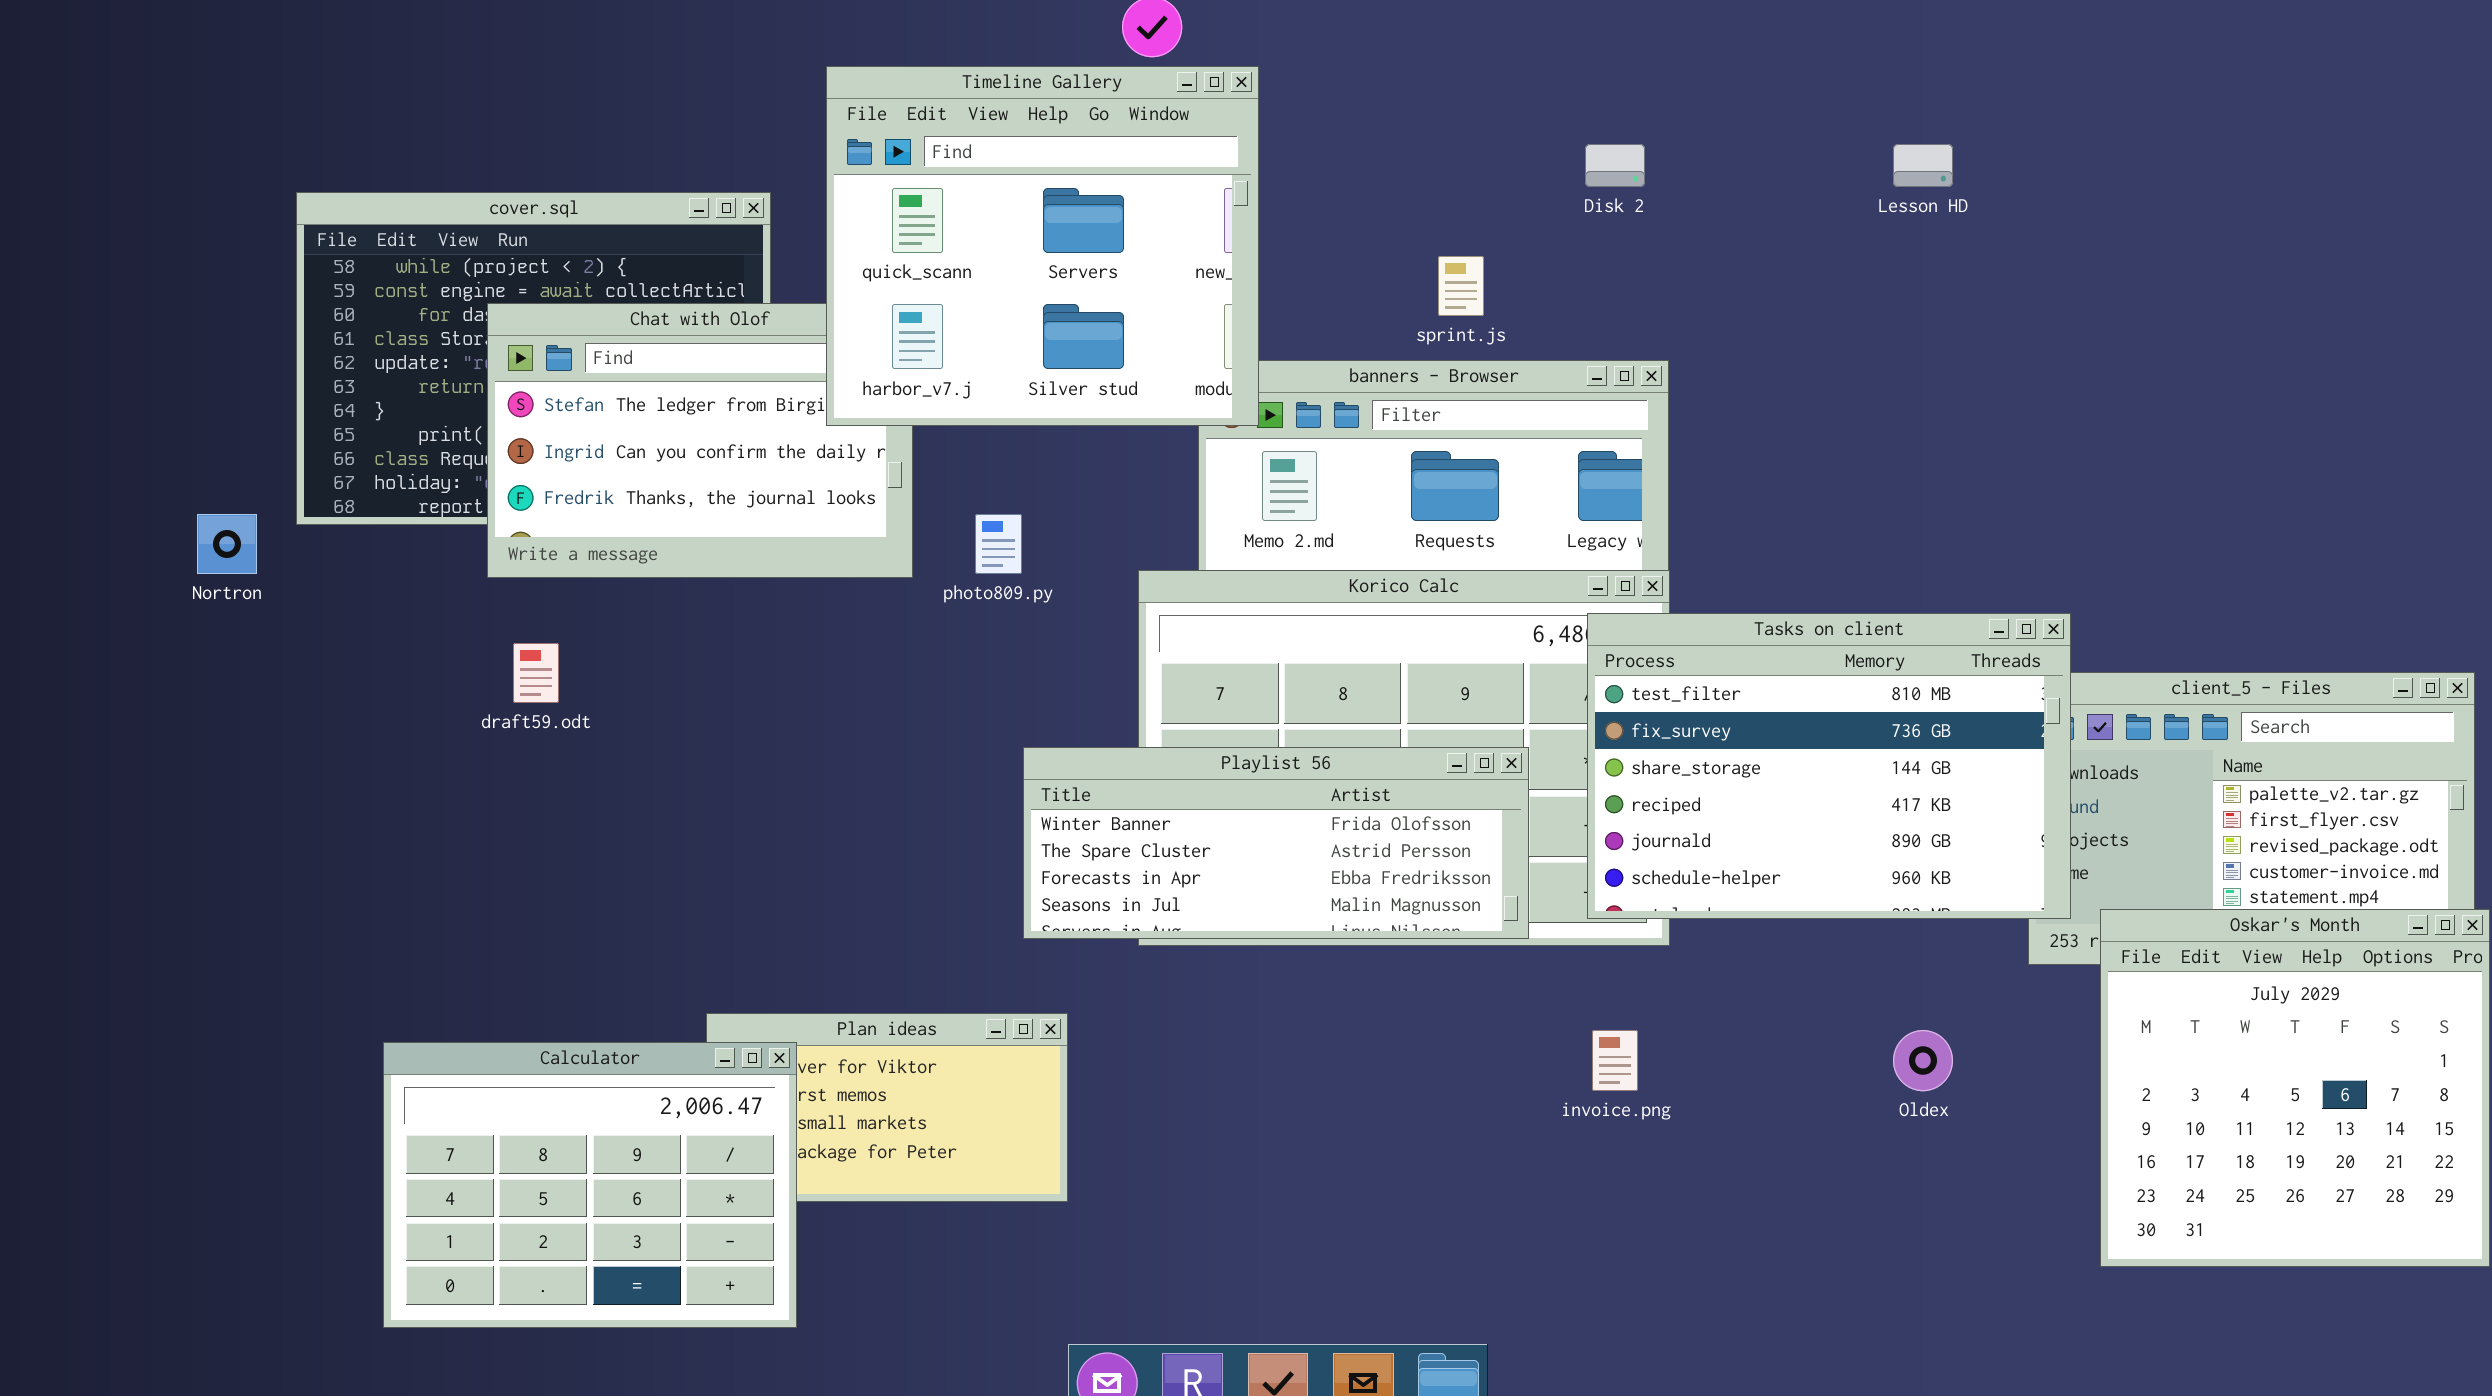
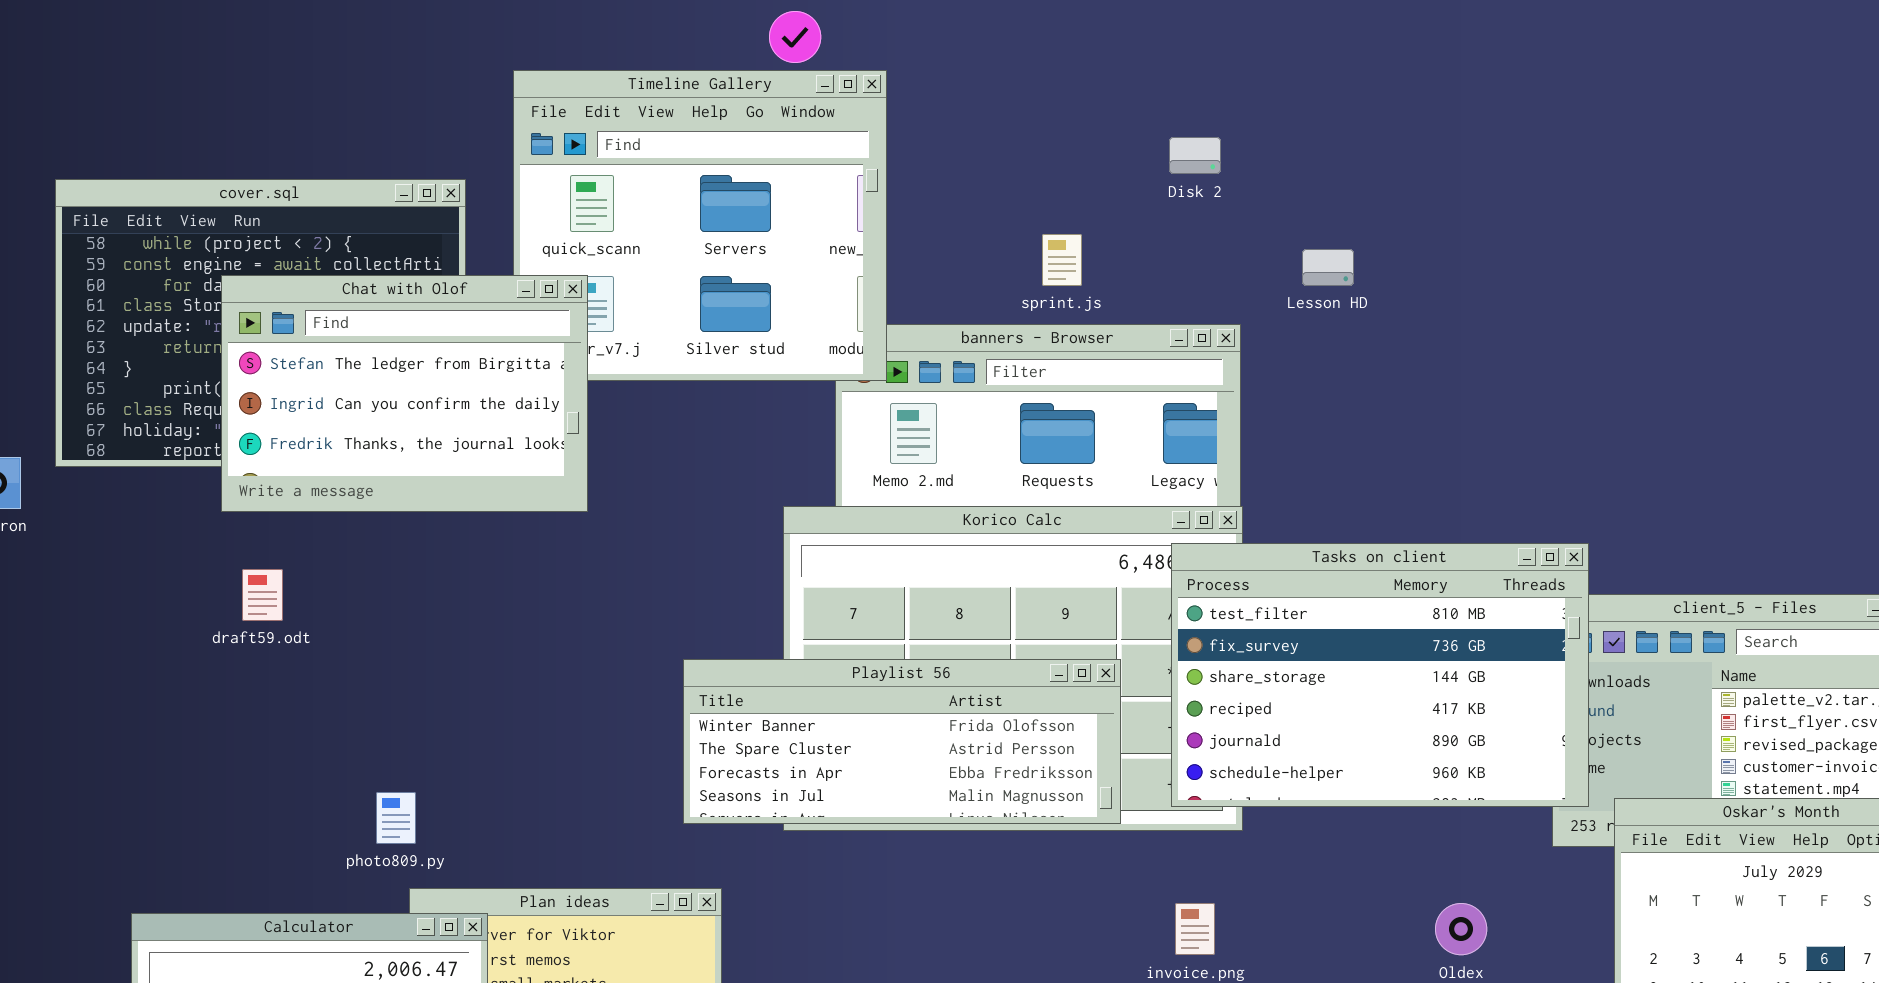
Lesson HD: [1893,144,1953,187] -> [1302,249,1354,286], moved
Chat with Olof: [487,303,913,578] -> [221,275,588,512], raised
photo809.py: [975,514,1022,574] -> [376,792,416,844], moved

